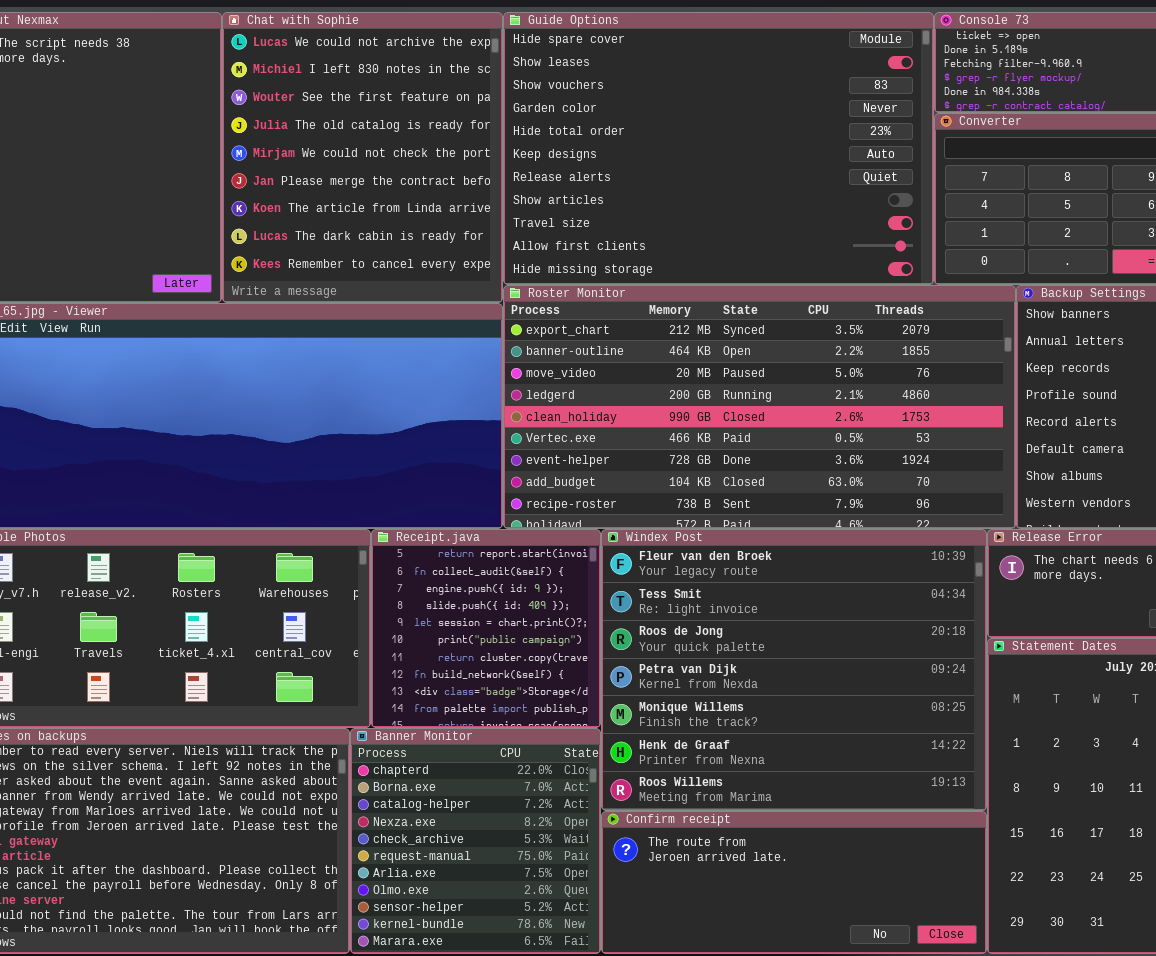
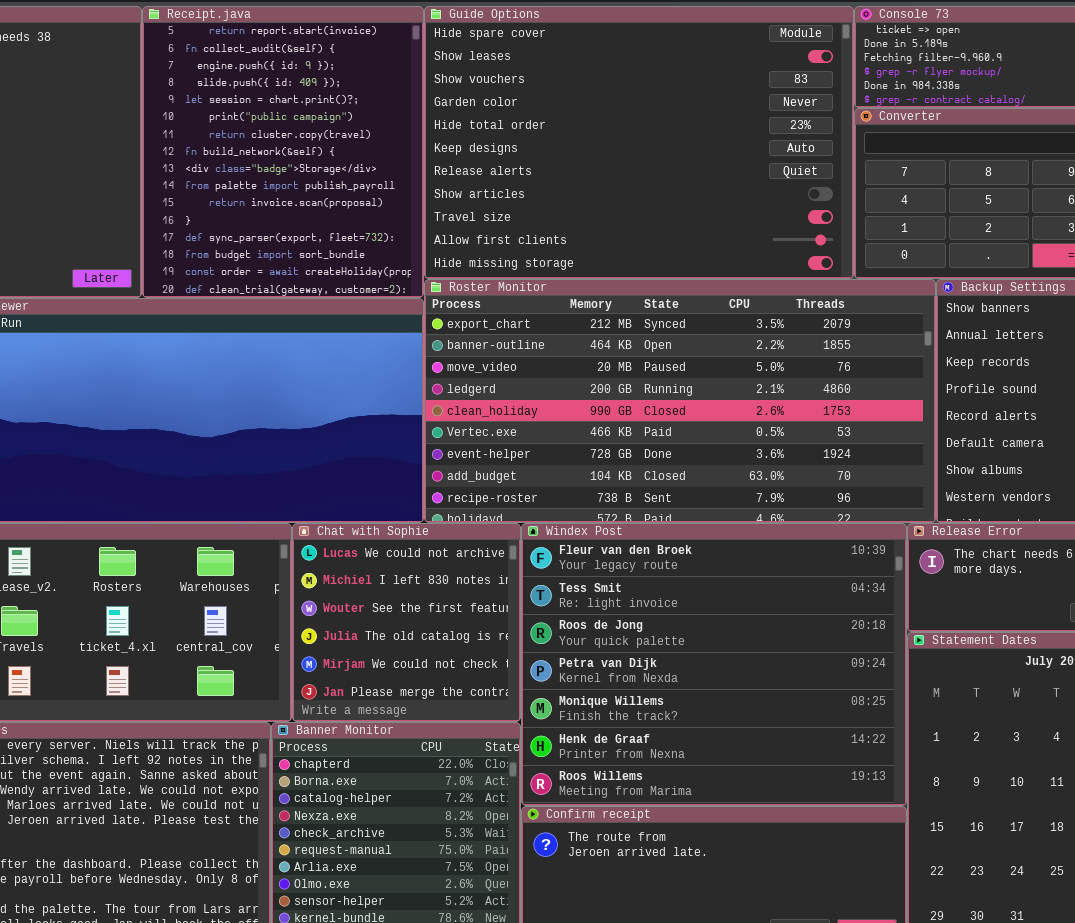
Chat with Sophie: [222,12,503,303] -> [292,523,521,722], moved, resized
Receipt.java: [371,529,601,728] -> [142,6,424,298], moved, resized

